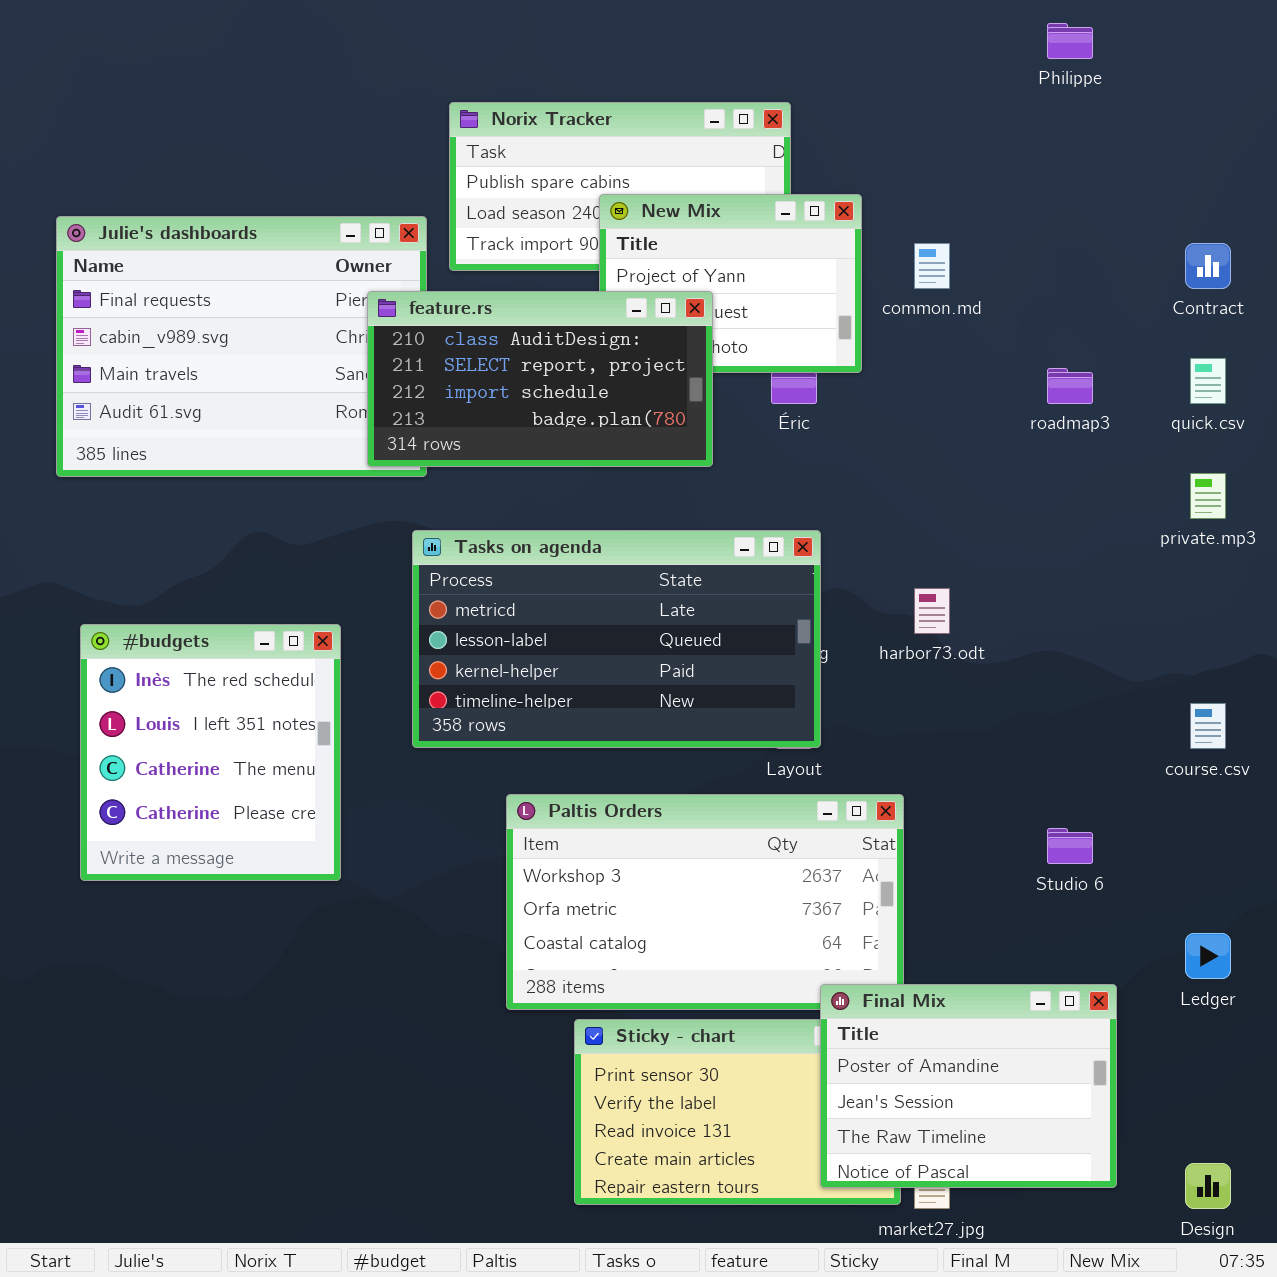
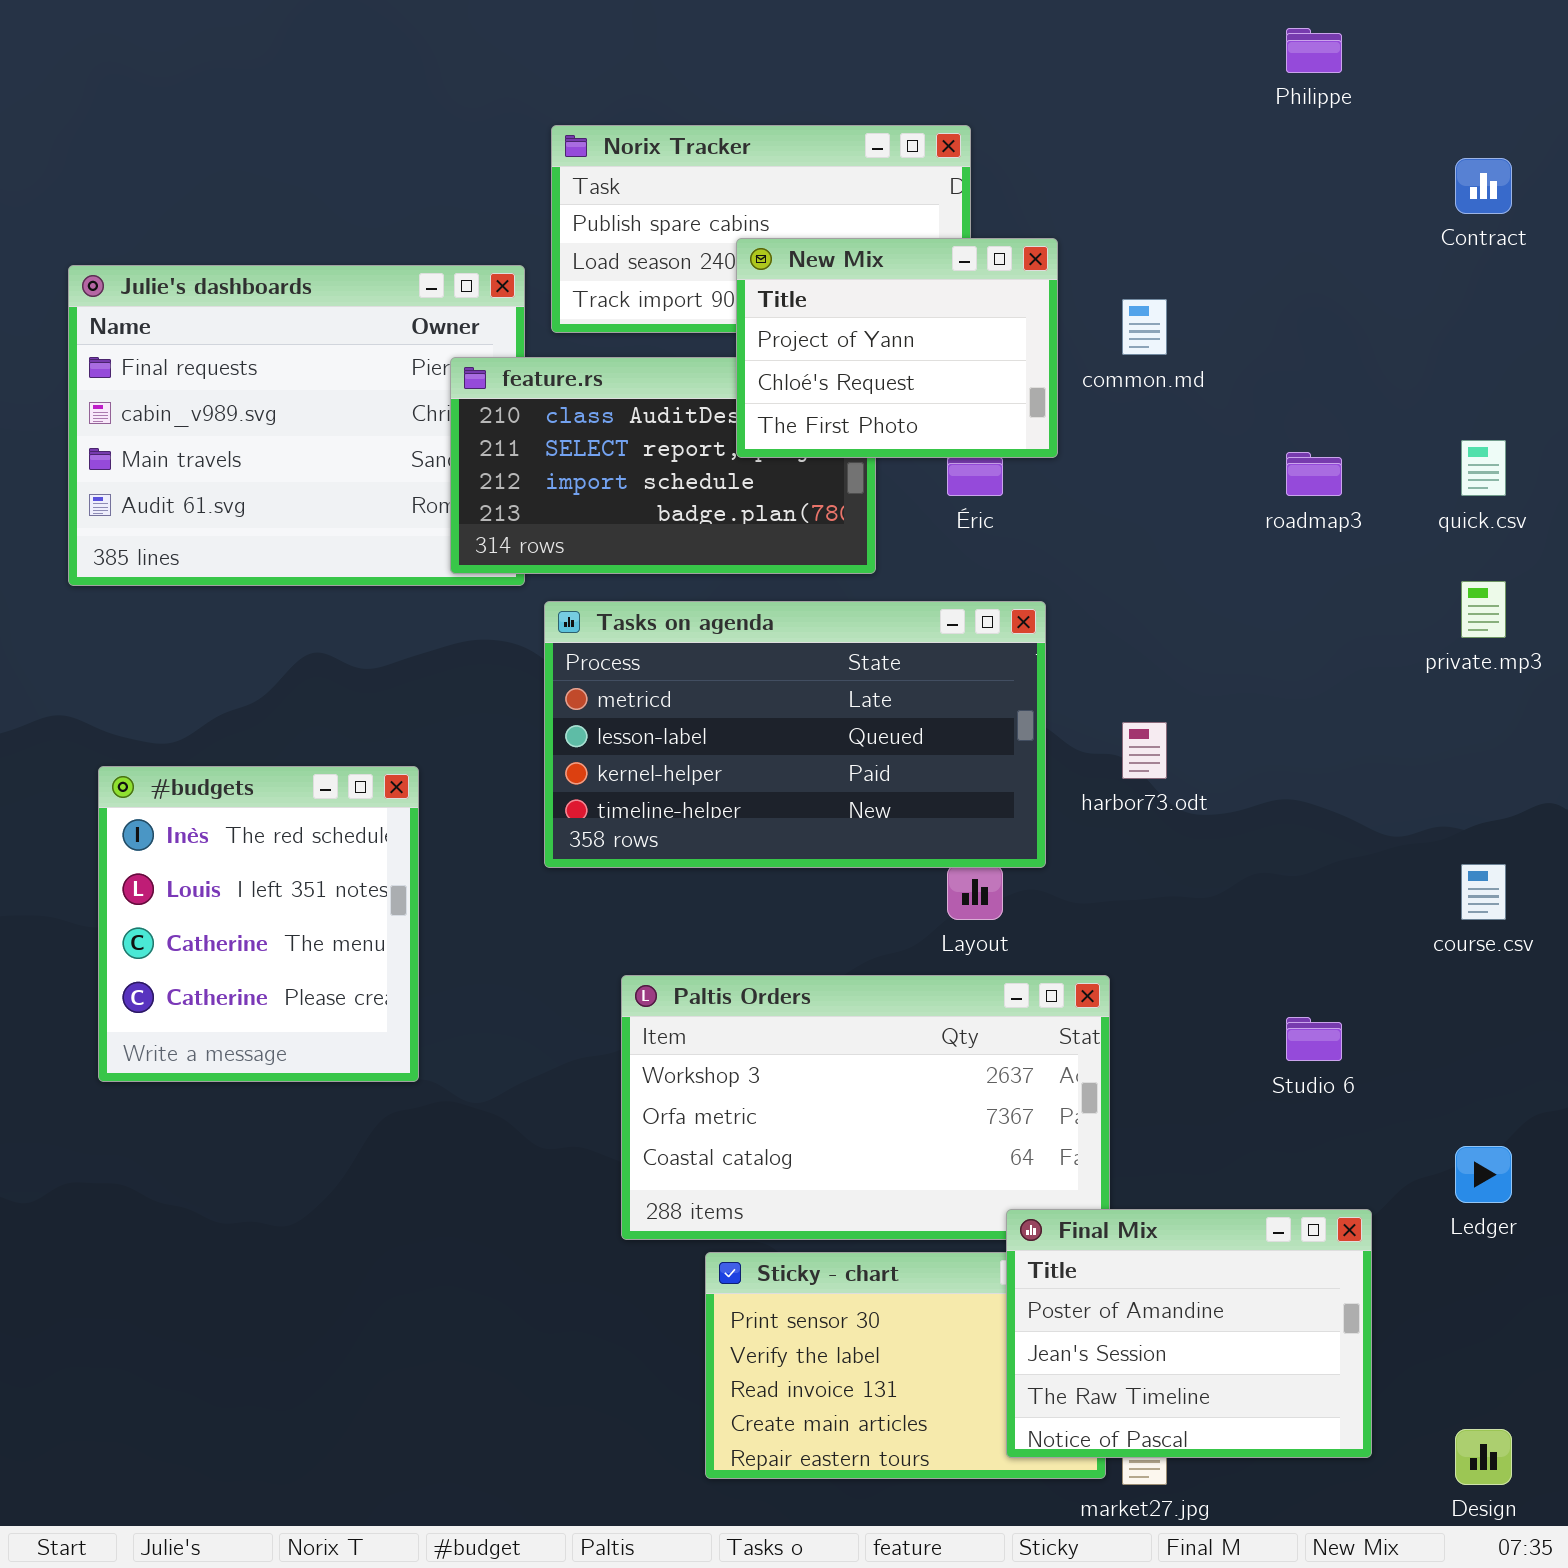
New Mix: [599,194,862,373] -> [736,238,1058,458], raised
Contract: [1185,243,1231,289] -> [1455,158,1512,214], moved
Tasks on agenda: [412,530,821,748] -> [544,601,1046,868], moved

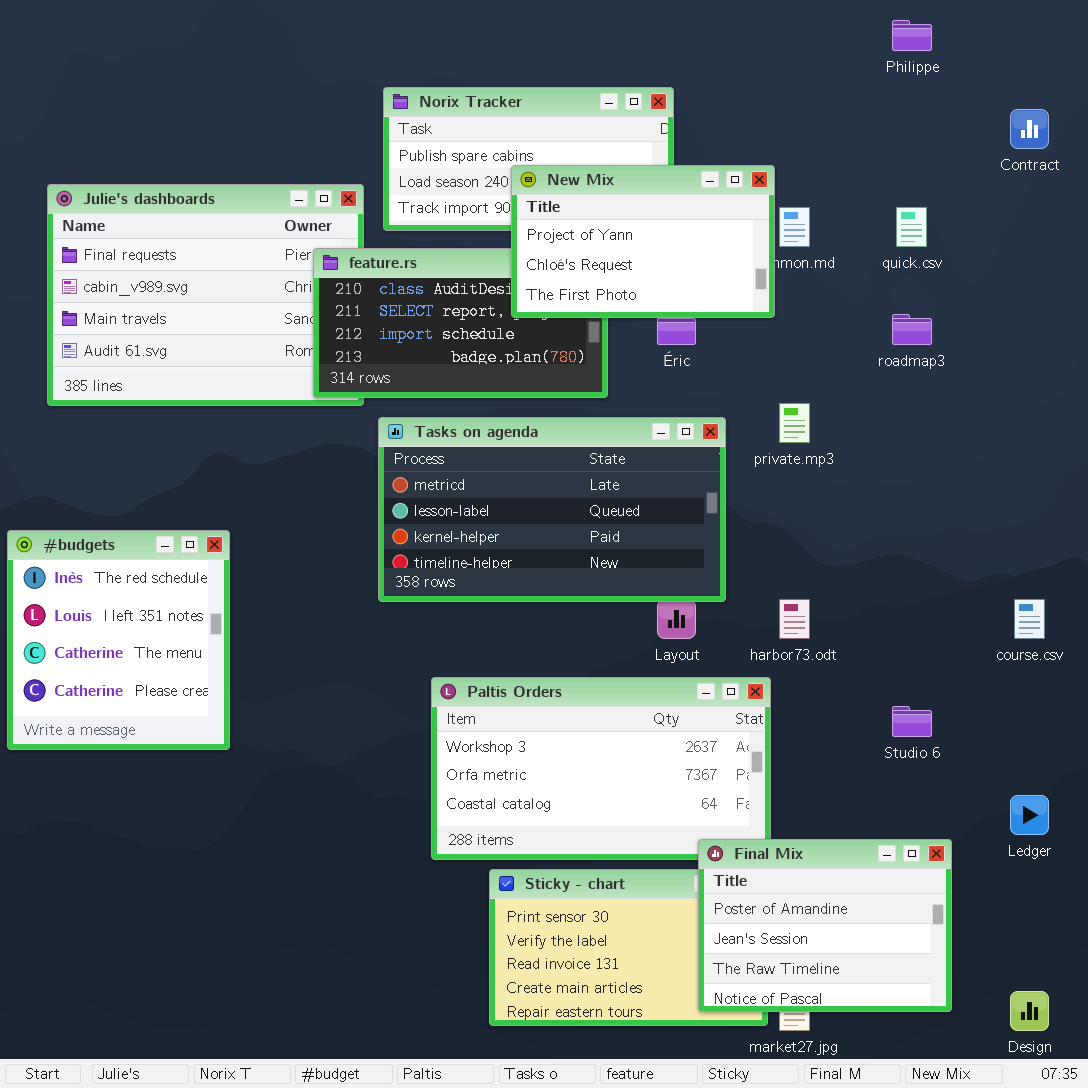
New Mix: [736,238,1058,458] -> [511,165,775,318], resized
quick.csv: [1461,440,1506,496] -> [896,207,927,247], moved
private.mp3: [1461,581,1506,638] -> [779,403,810,443], moved
harbor73.odt: [1122,722,1167,779] -> [779,599,810,639], moved
#budgets: [98,766,419,1082] -> [7,530,230,750], moved

